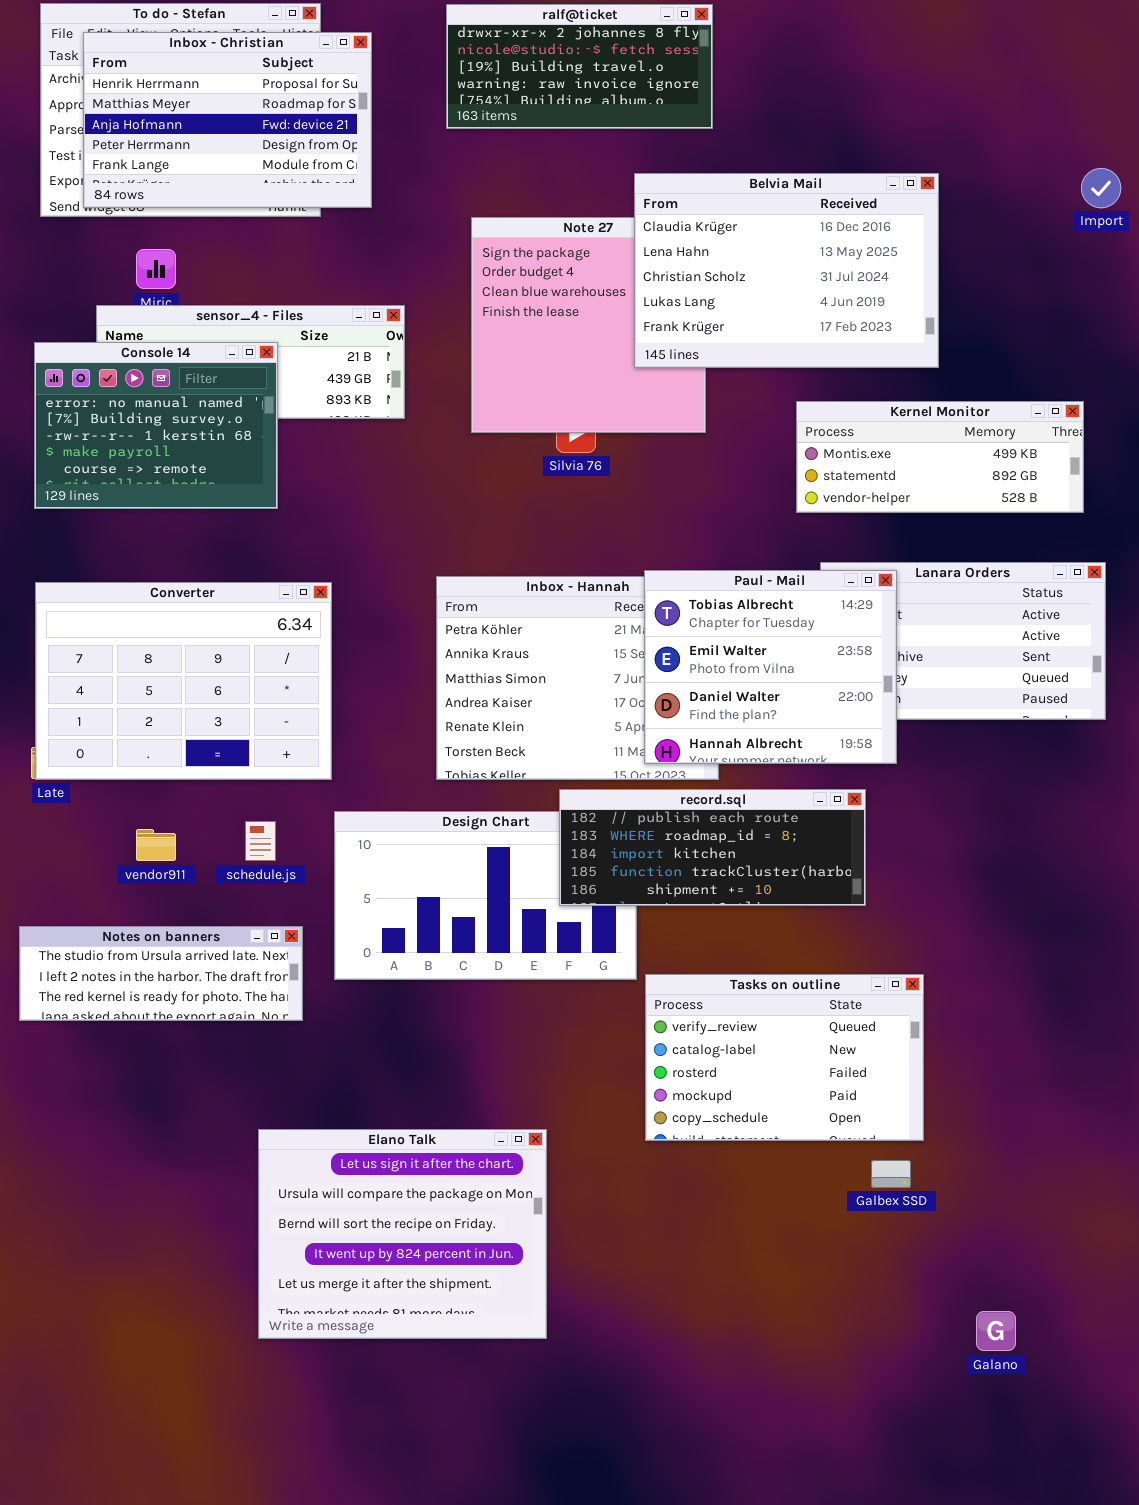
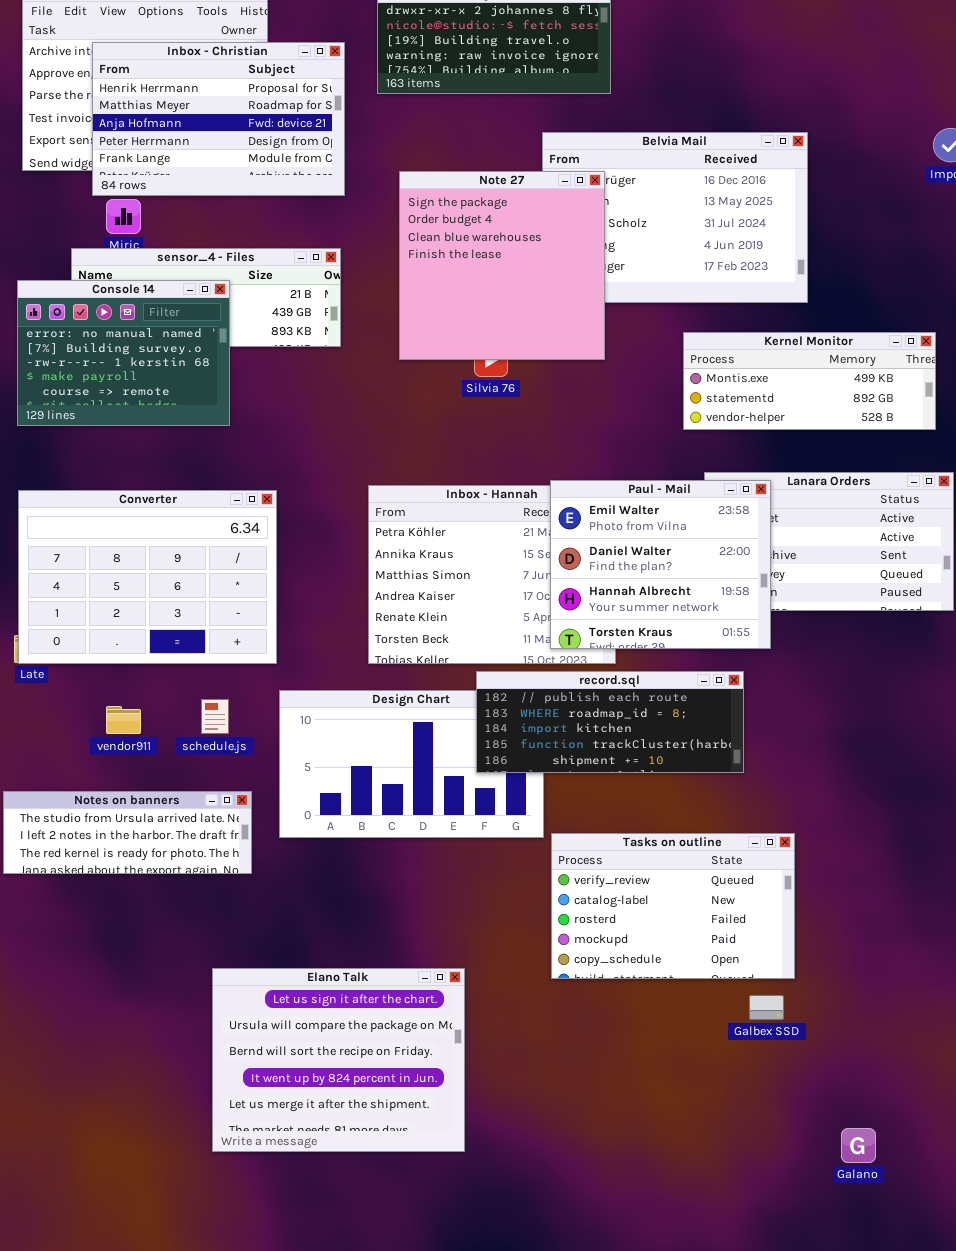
Inbox - Christian: [83,32,372,208] -> [92,42,345,196], moved
Note 27: [471,217,706,433] -> [399,171,605,360], raised
Paul - Mail: [644,570,897,764] -> [550,480,771,649], scrolled down 1 row

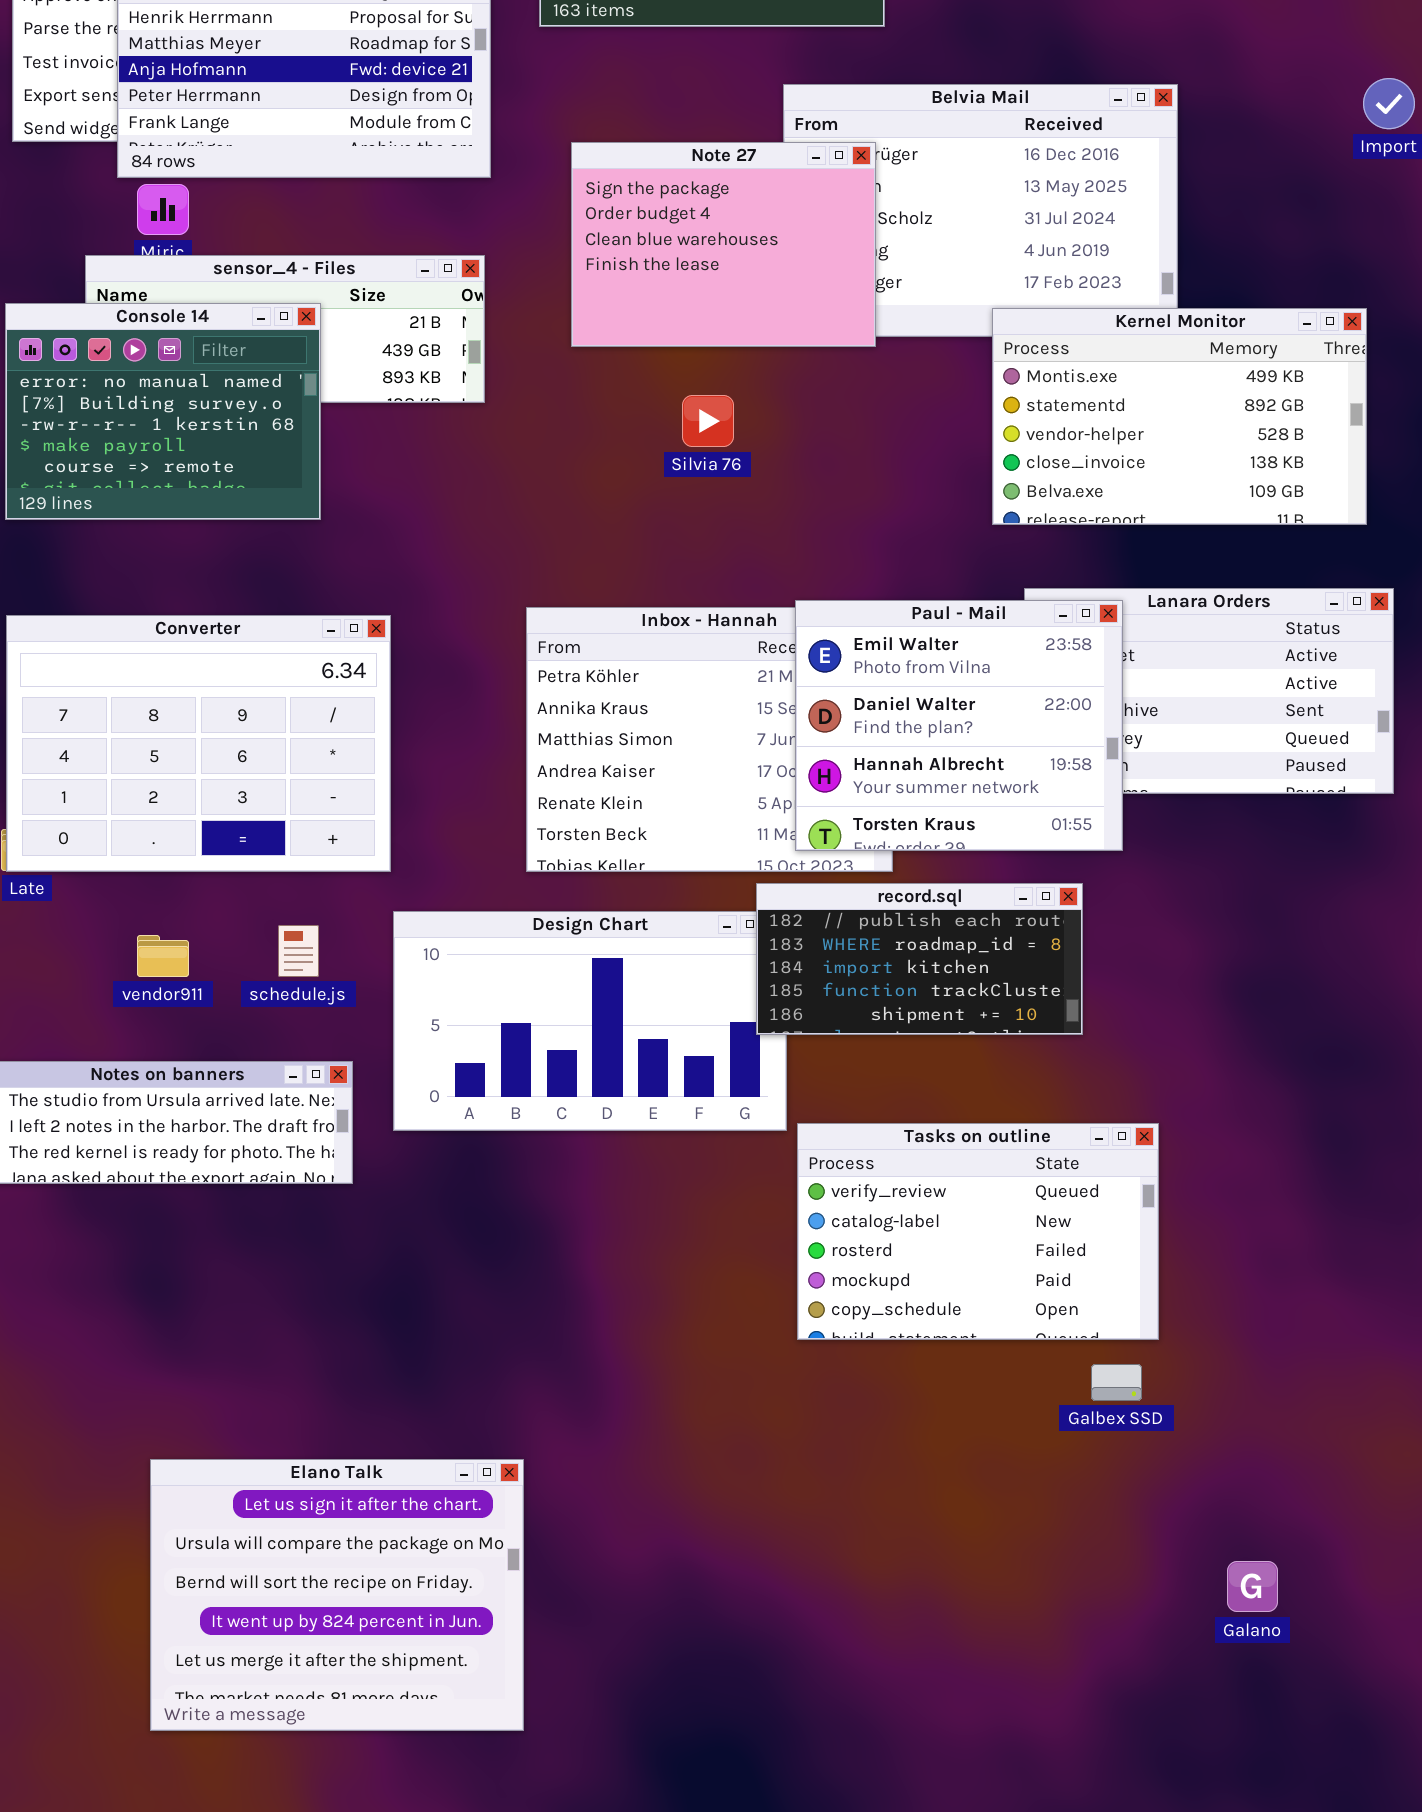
Note 27: [399,171,605,360] -> [571,142,876,347], resized
Kernel Monitor: [683,332,936,430] -> [992,308,1367,525], resized
record.sql: [476,671,744,773] -> [756,883,1083,1035], resized
Elano Talk: [212,968,465,1152] -> [150,1459,524,1731], moved

